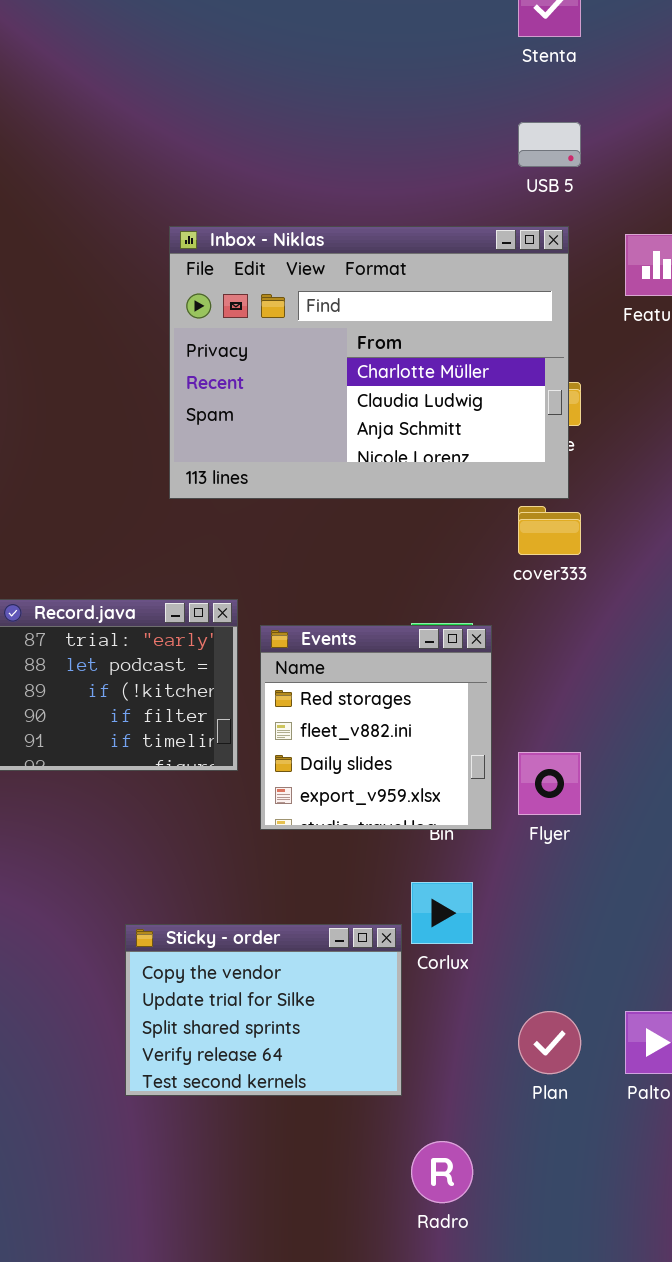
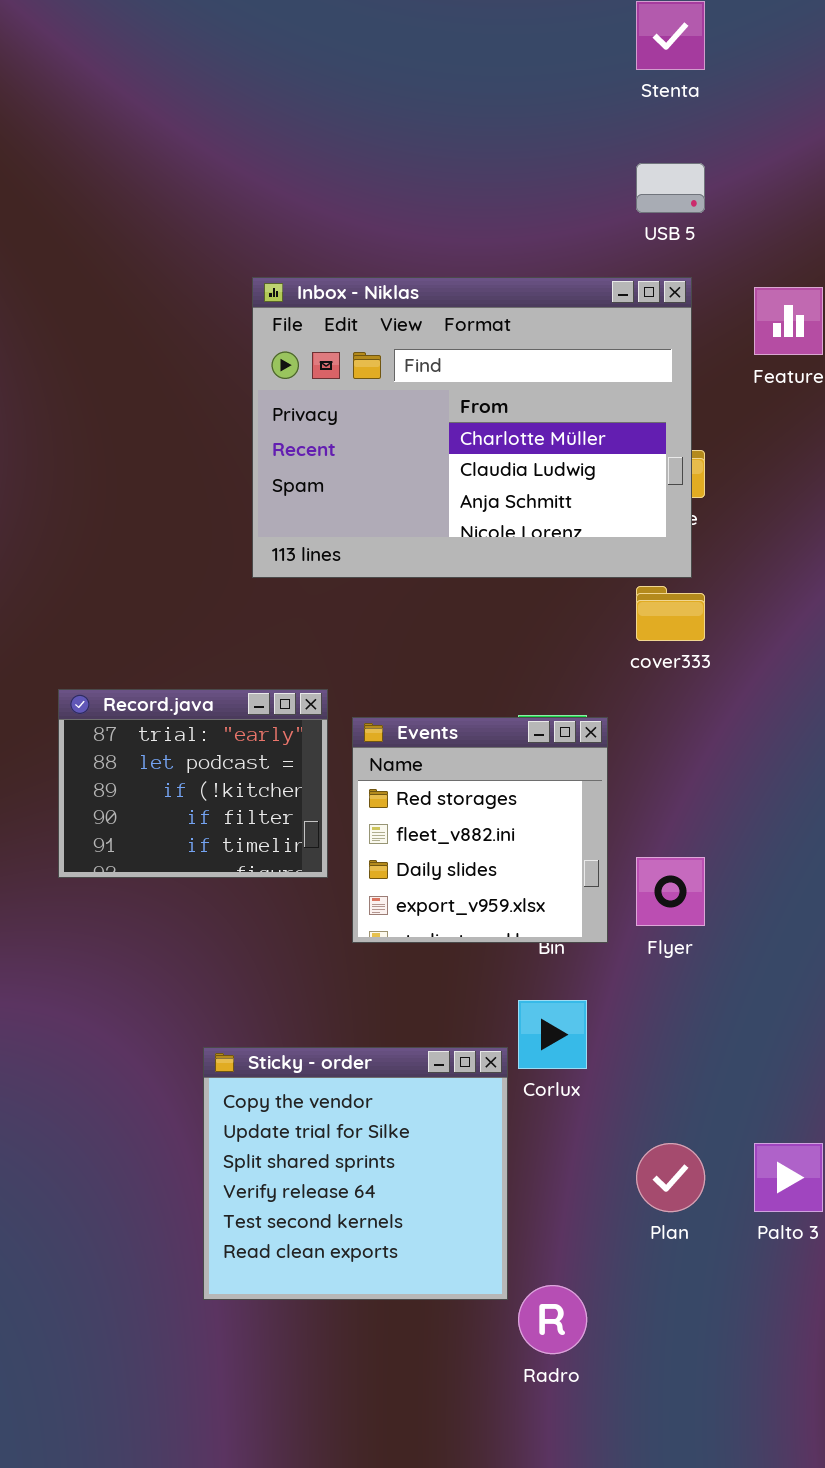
Sticky - order: [125,924,402,1096] -> [203,1047,508,1300], resized

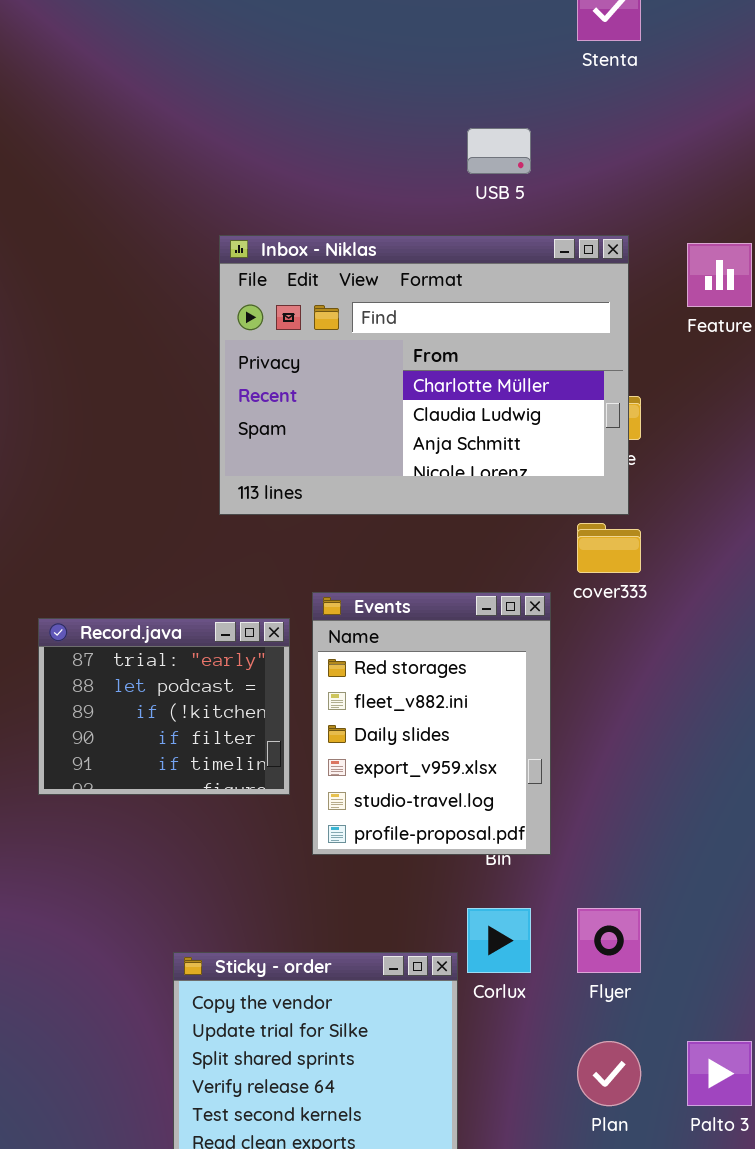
USB 5: [636,163,705,213] -> [467,128,531,174], moved
Events: [352,717,608,943] -> [312,592,551,855], resized
Flyer: [636,857,705,926] -> [577,908,641,973], moved

